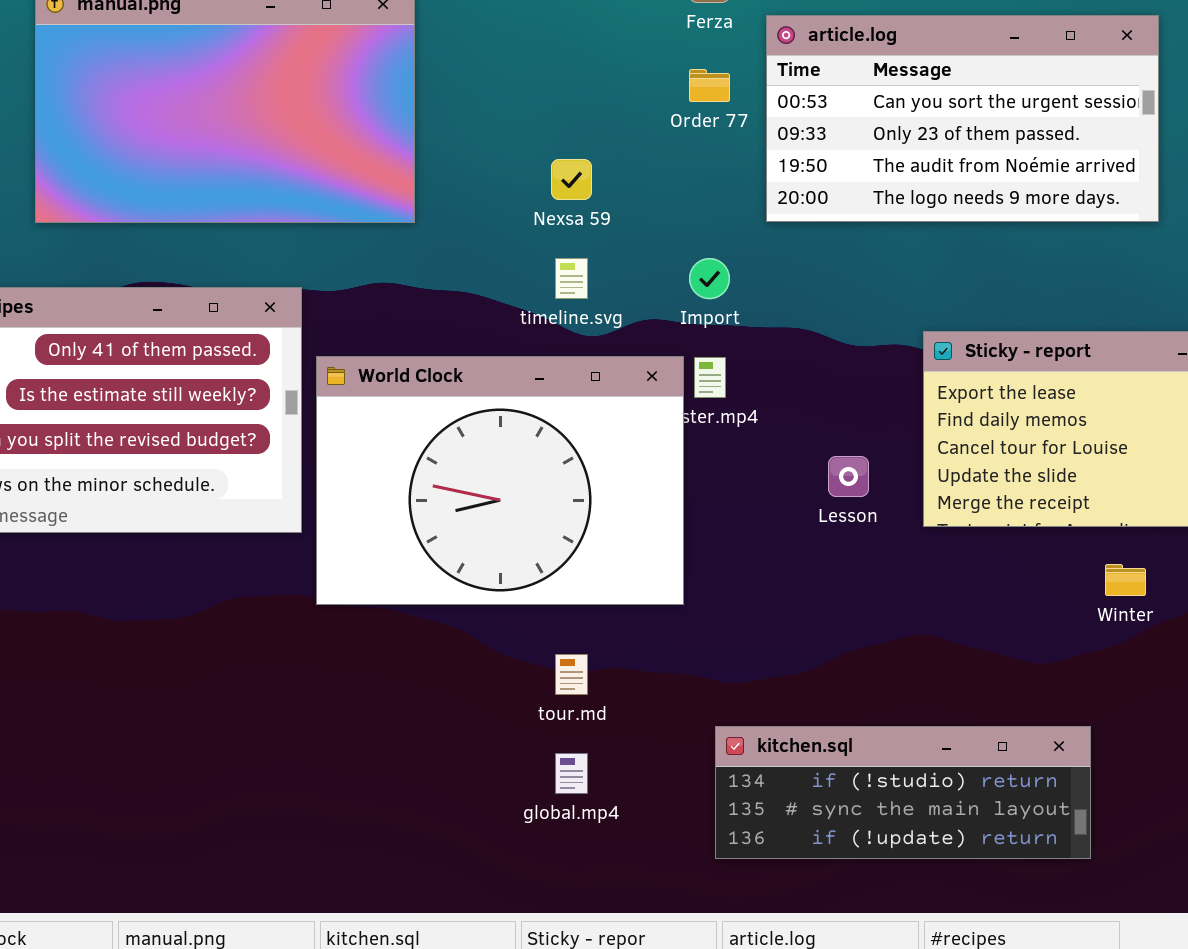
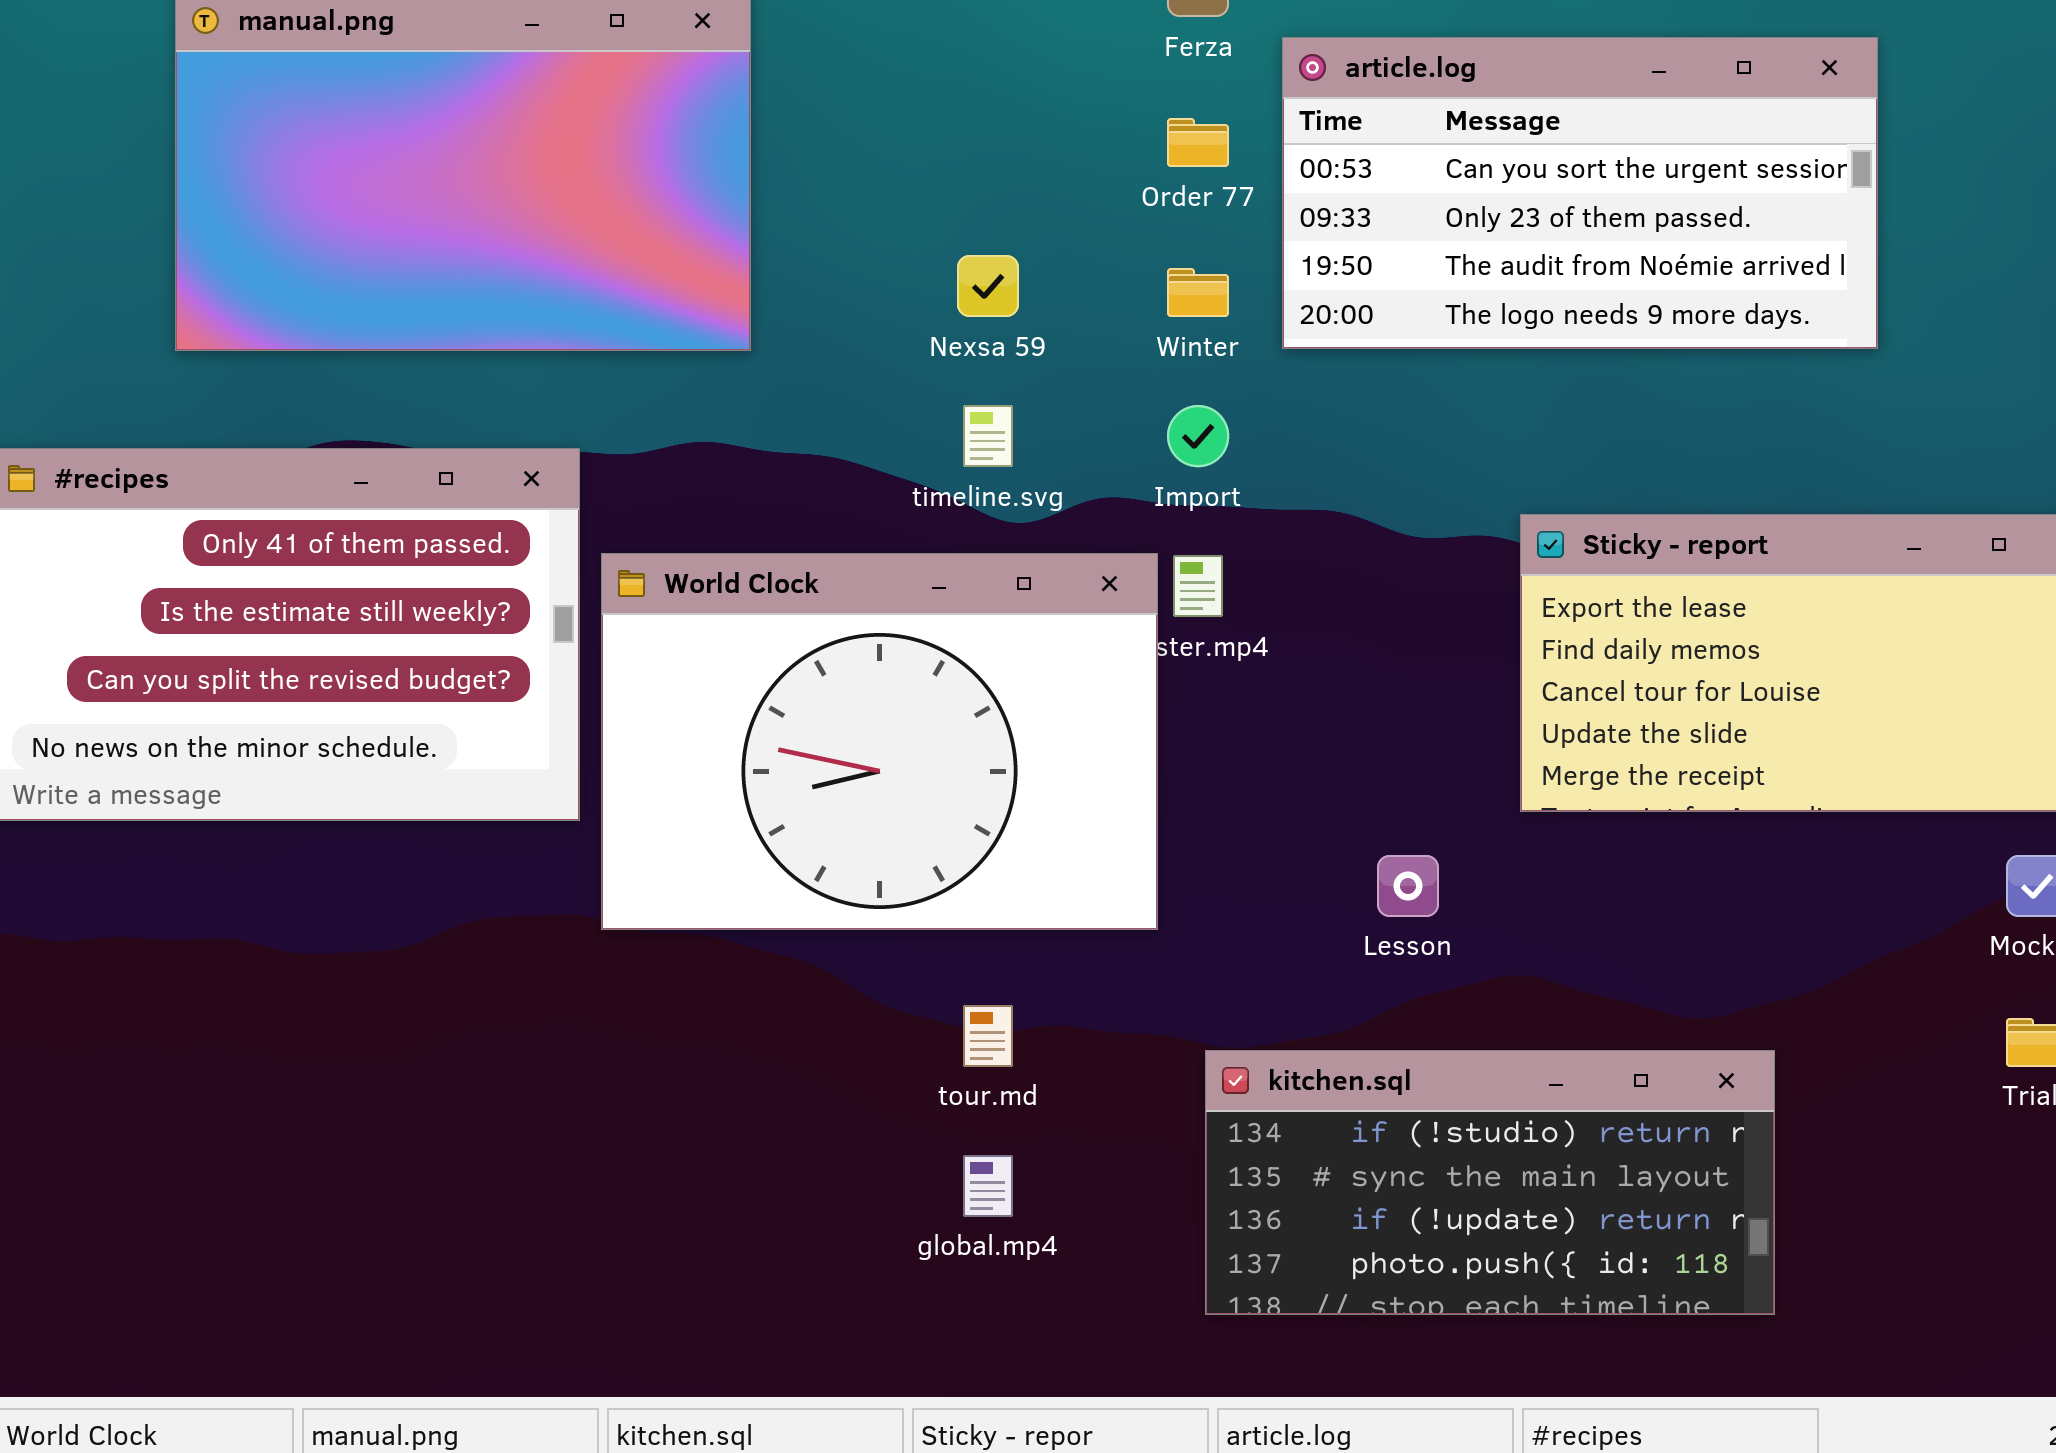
Lesson: [828,456,869,497] -> [1377,855,1439,917], moved
Winter: [1105,564,1146,596] -> [1167,268,1229,317], moved
kitchen.sql: [715,726,1091,859] -> [1205,1050,1775,1315], resized

